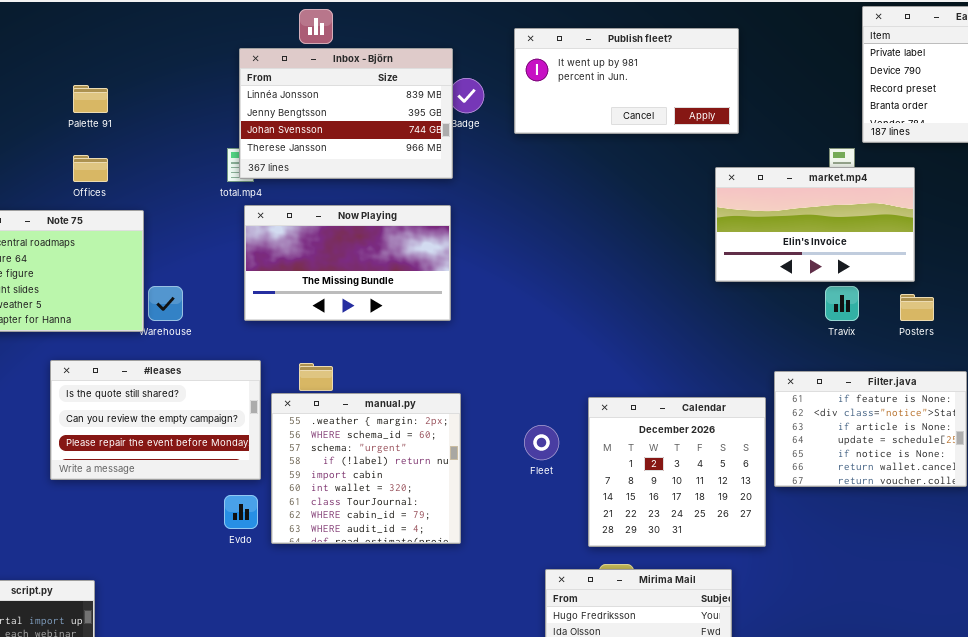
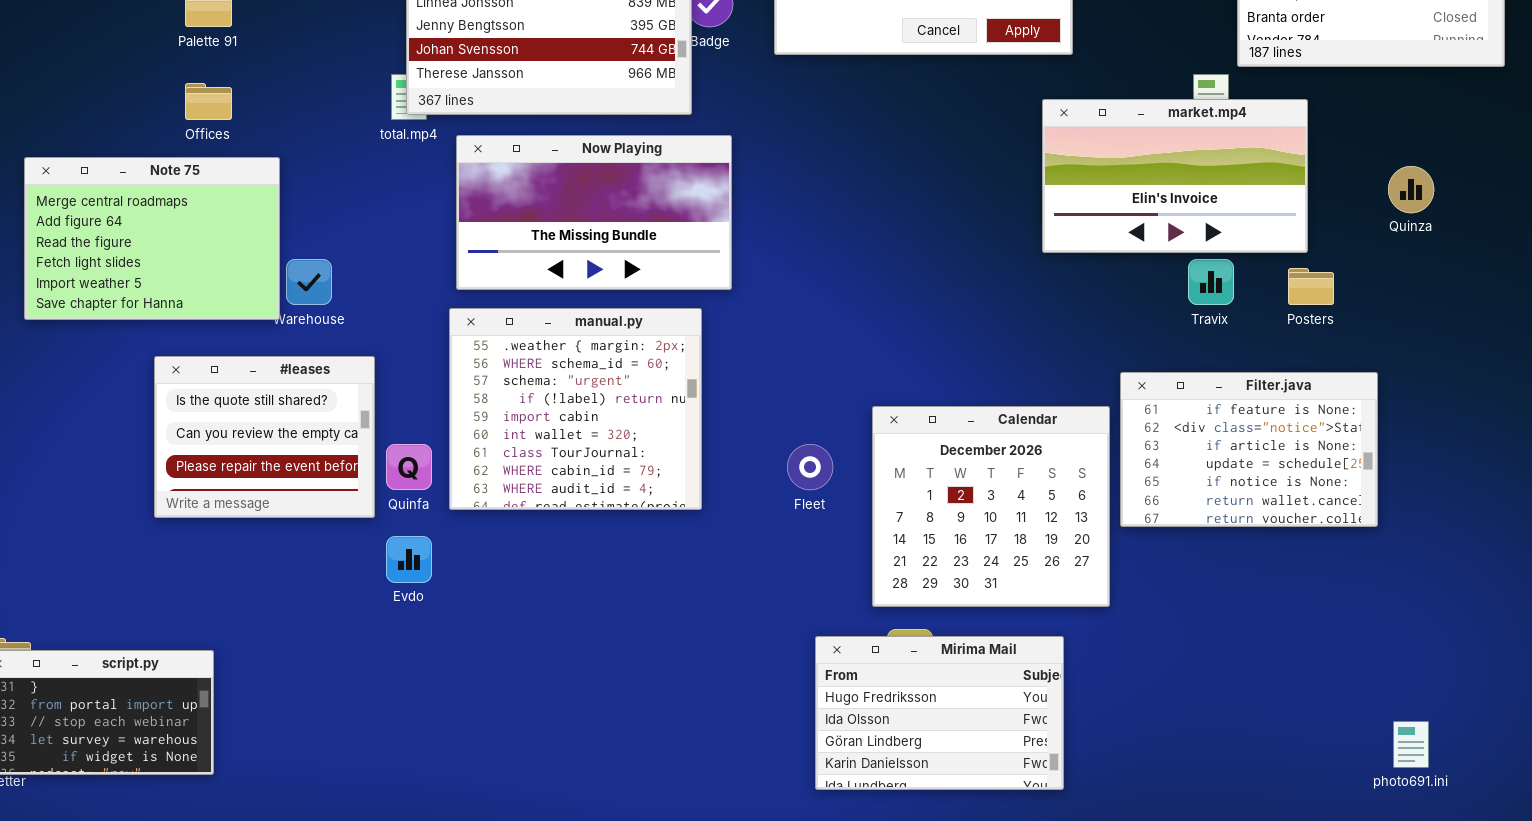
Now Playing: [244,205,451,321] -> [456,135,732,290], moved
#leases: [50,360,261,480] -> [154,356,375,518], resized
manual.py: [271,393,461,544] -> [449,308,702,510], moved

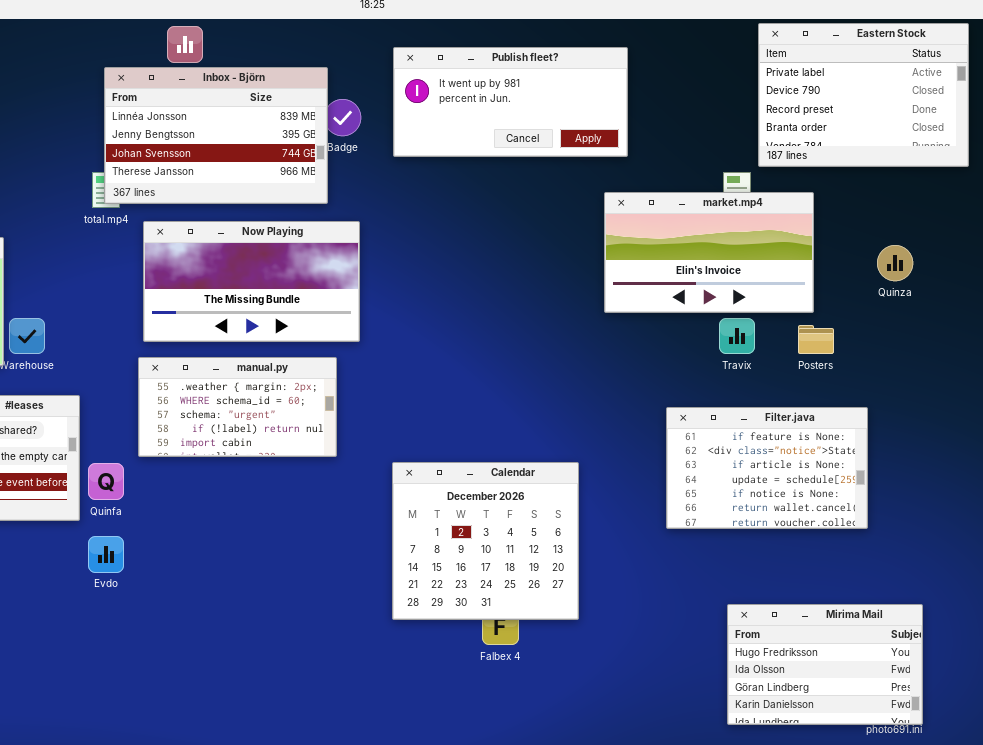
manual.py: [449,308,702,510] -> [138,357,337,457], resized
Calendar: [872,406,1110,607] -> [392,462,579,620], moved
Mirima Mail: [815,636,1064,790] -> [727,604,923,725], moved

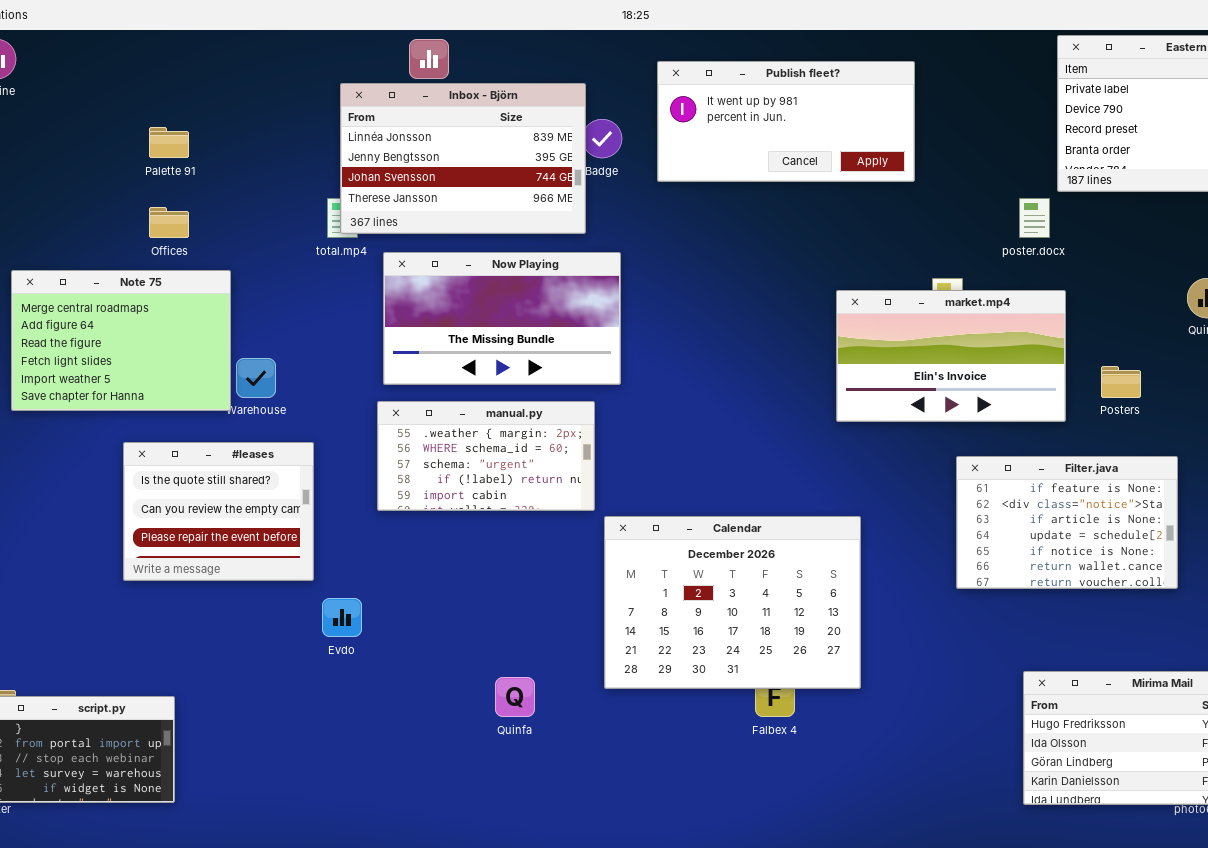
market.mp4: [604,192,814,313] -> [836,290,1066,422], moved
Calendar: [392,462,579,620] -> [604,516,861,689], resized
Quinfa: [88,463,124,500] -> [495,677,535,717], moved

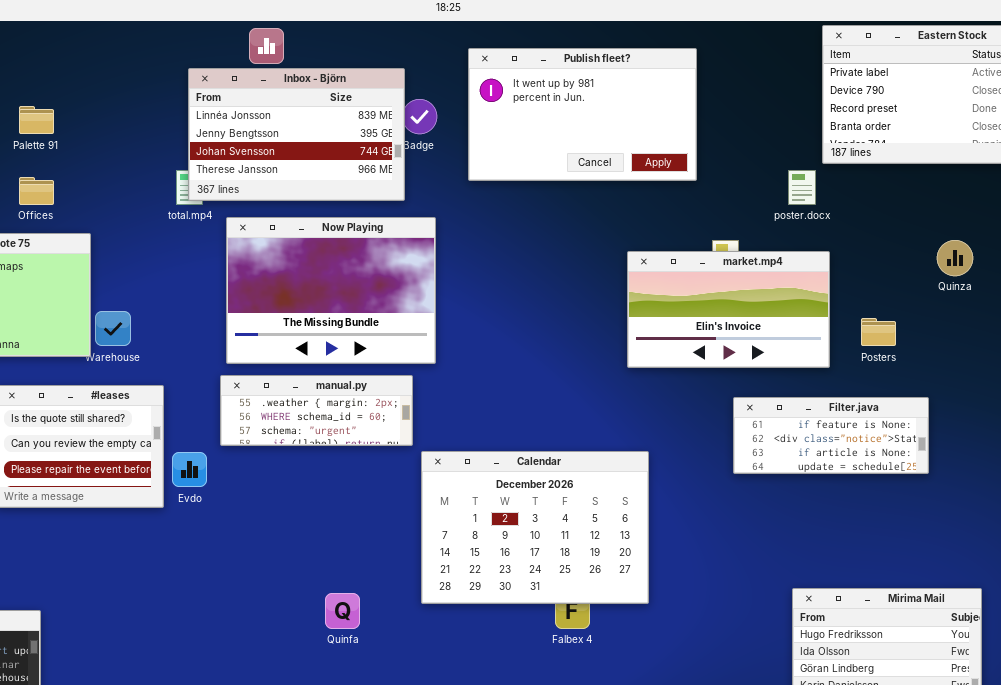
Publish fleet?: [657,61,915,182] -> [468,48,697,181], resized
Now Playing: [383,252,621,385] -> [226,217,436,364], resized
manual.py: [377,401,595,511] -> [220,375,413,446], resized
Filter.java: [956,456,1178,589] -> [733,397,929,474], resized
Evdo: [322,598,362,637] -> [172,452,207,487], moved

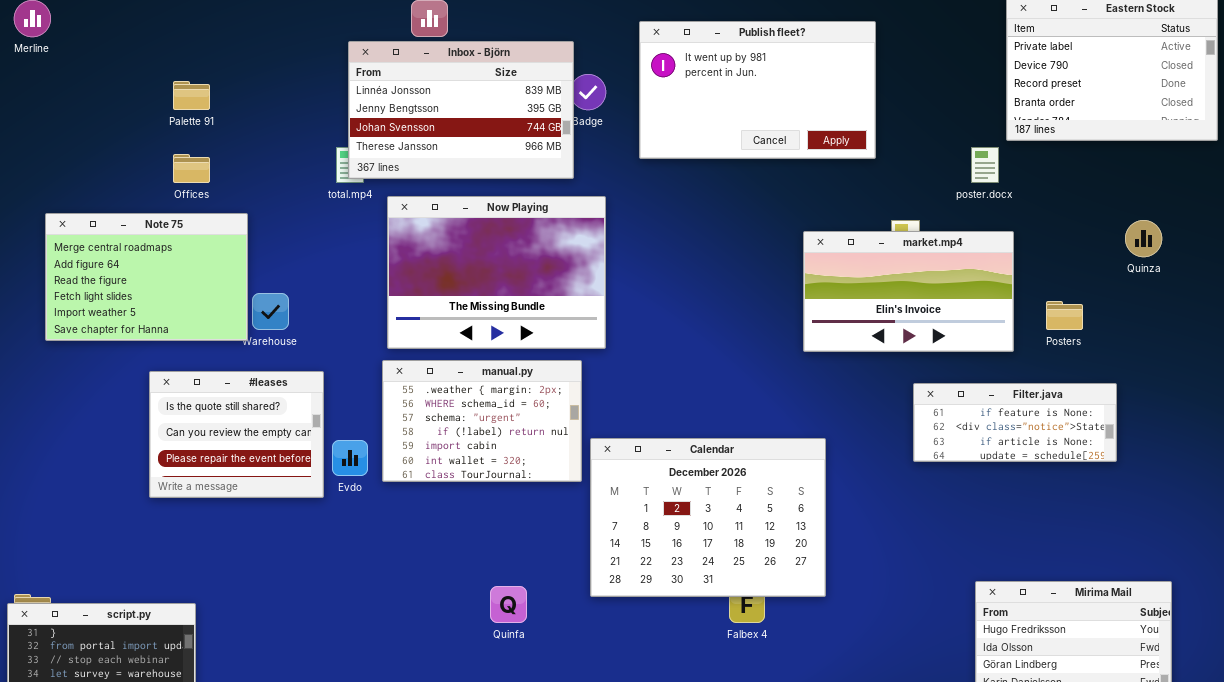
manual.py: [220,375,413,446] -> [382,360,582,482], resized

